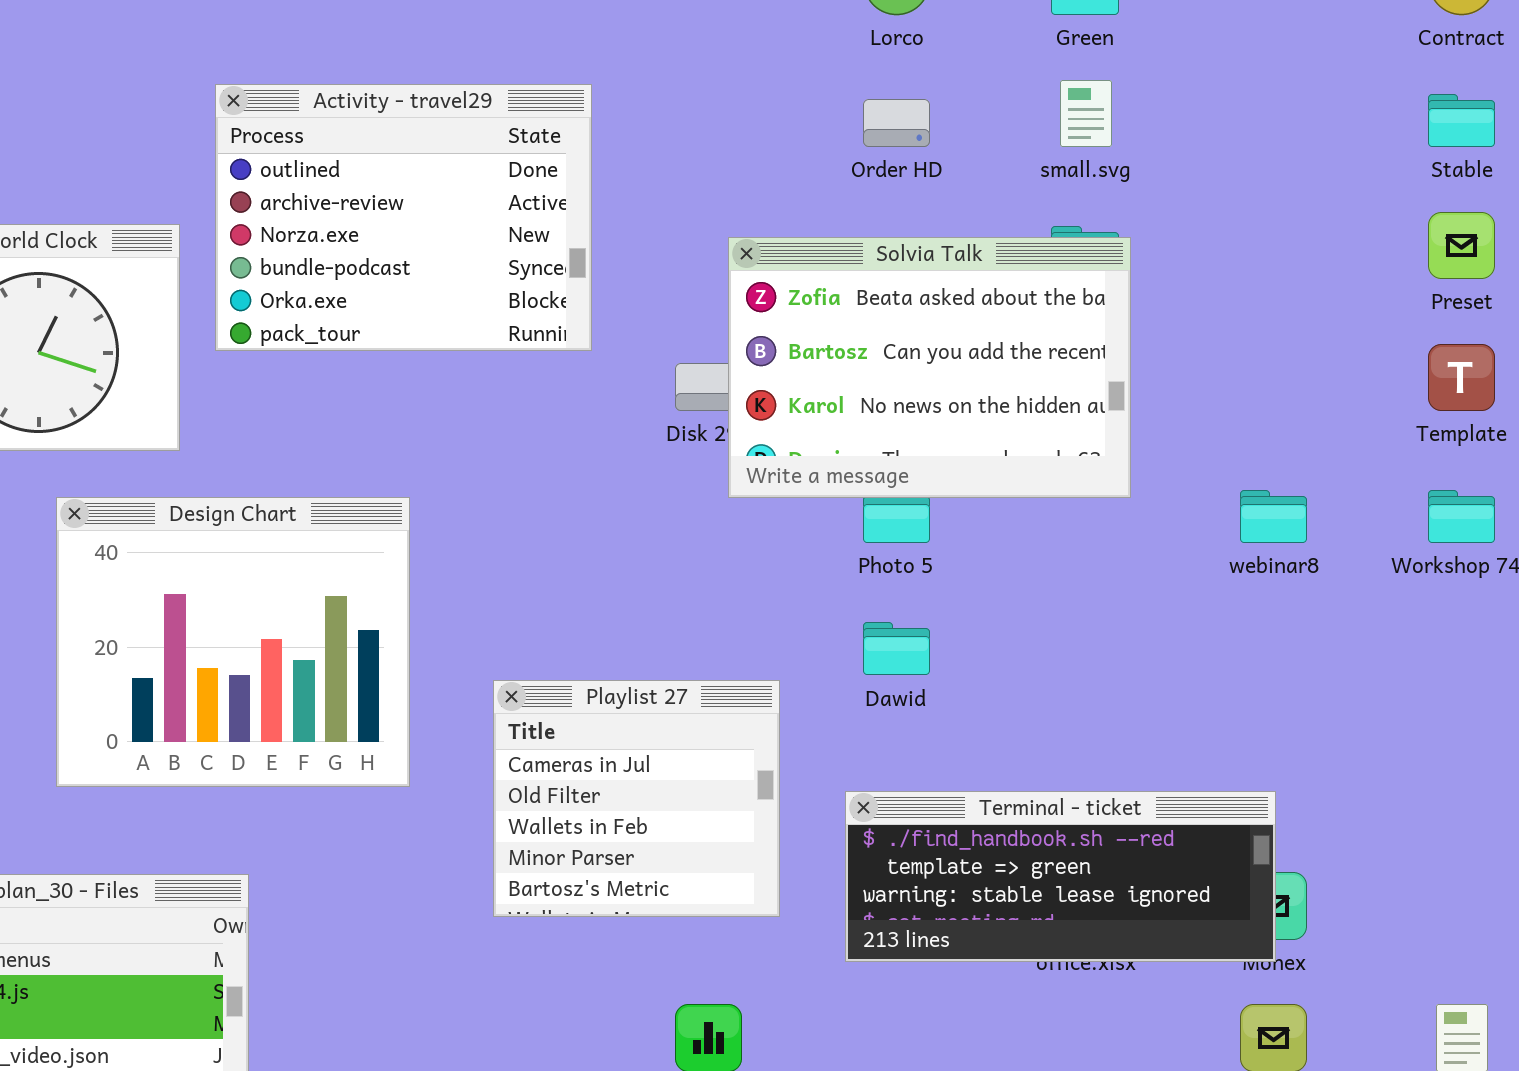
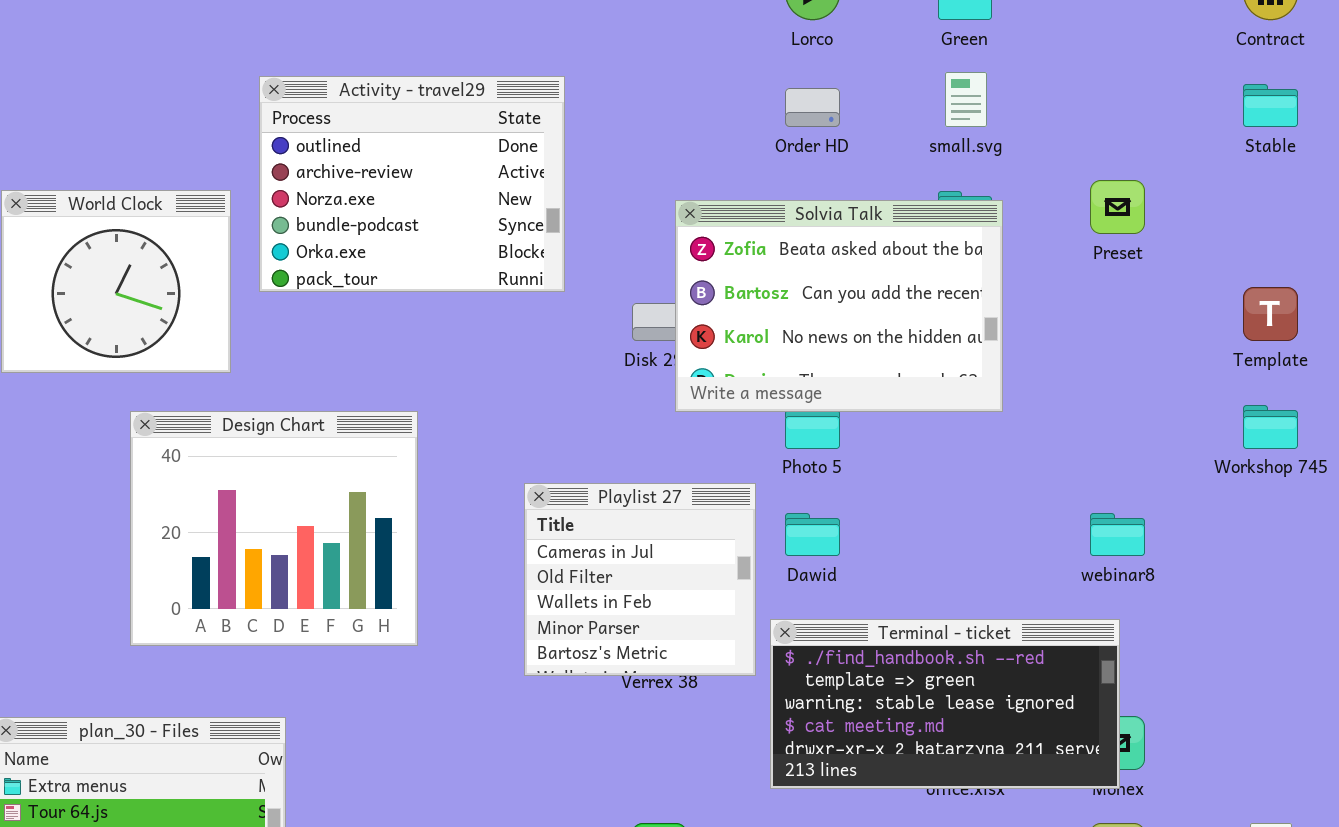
Preset: [1428,212,1495,279] -> [1090,180,1145,234], moved
webinar8: [1240,490,1307,543] -> [1090,513,1145,556], moved
Playlist 27: [493,680,780,917] -> [524,483,756,676], moved
Terminal - ticket: [845,791,1276,962] -> [770,619,1120,789], resized

